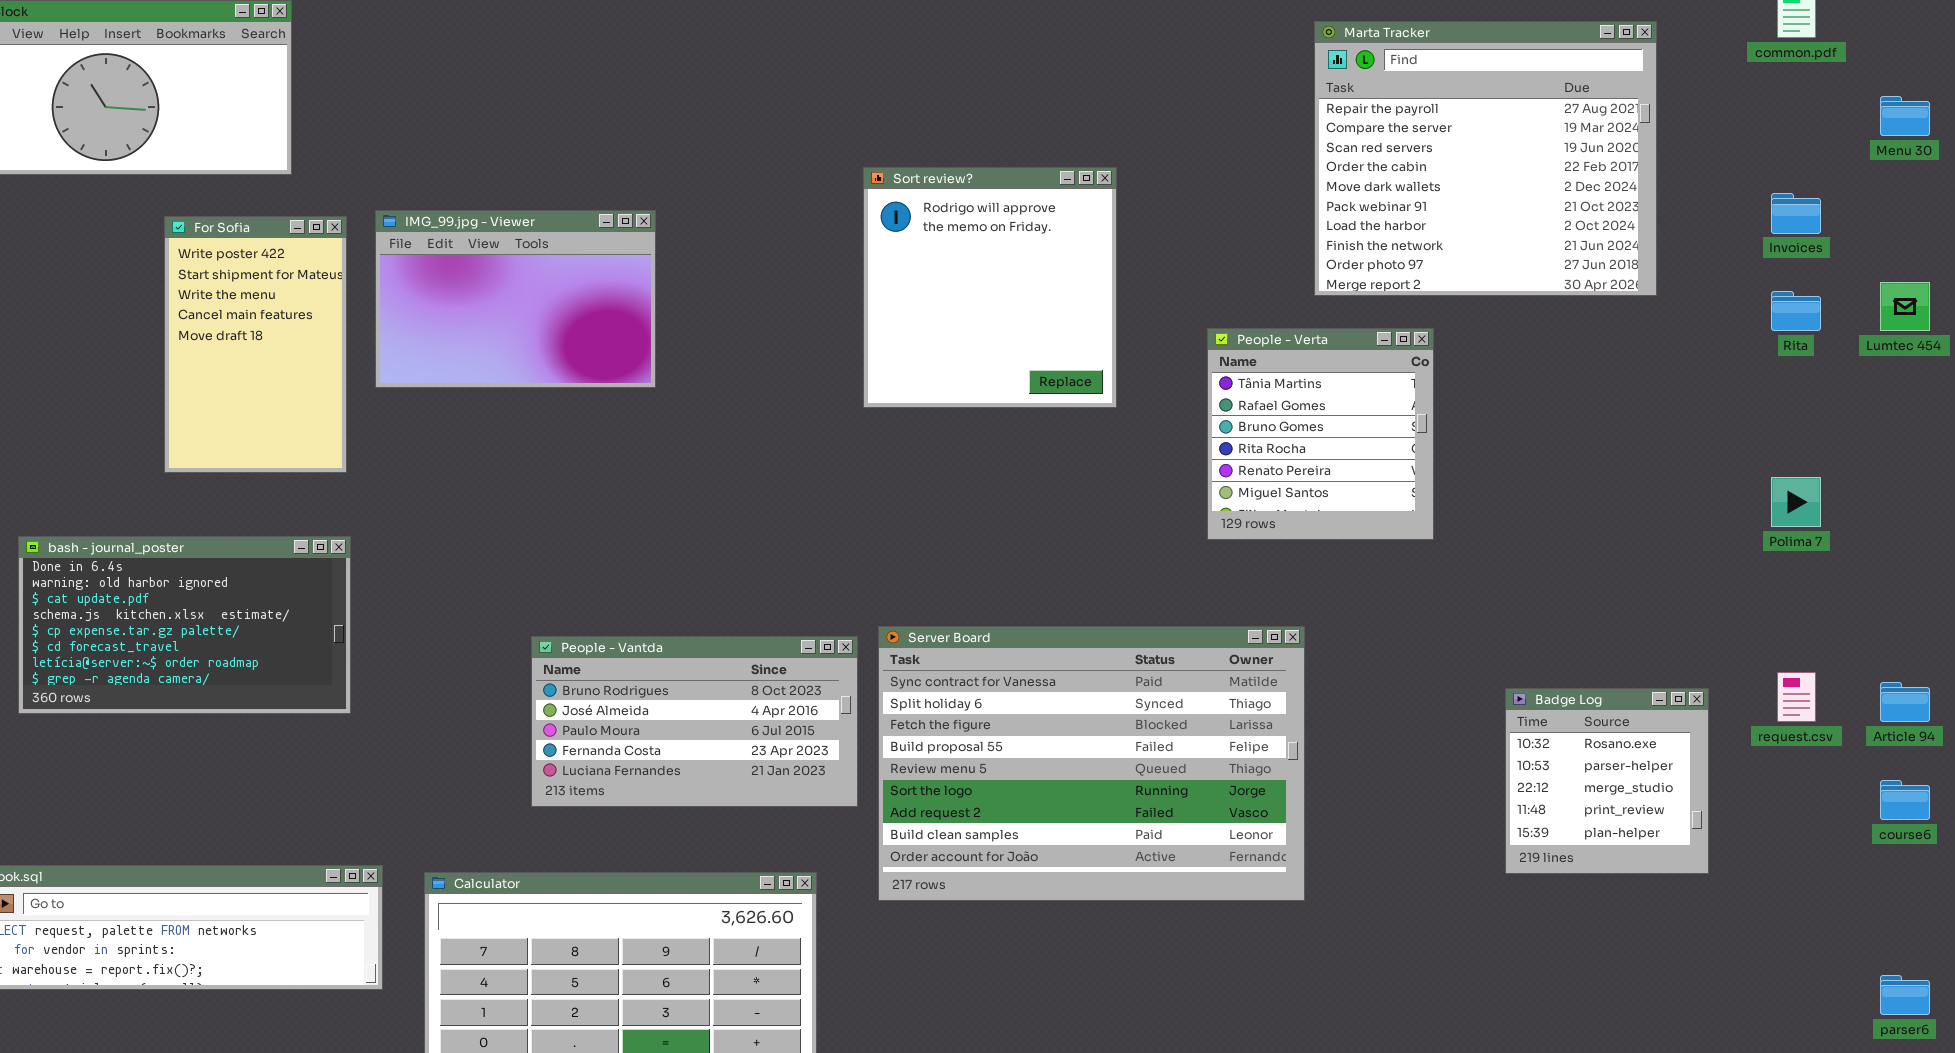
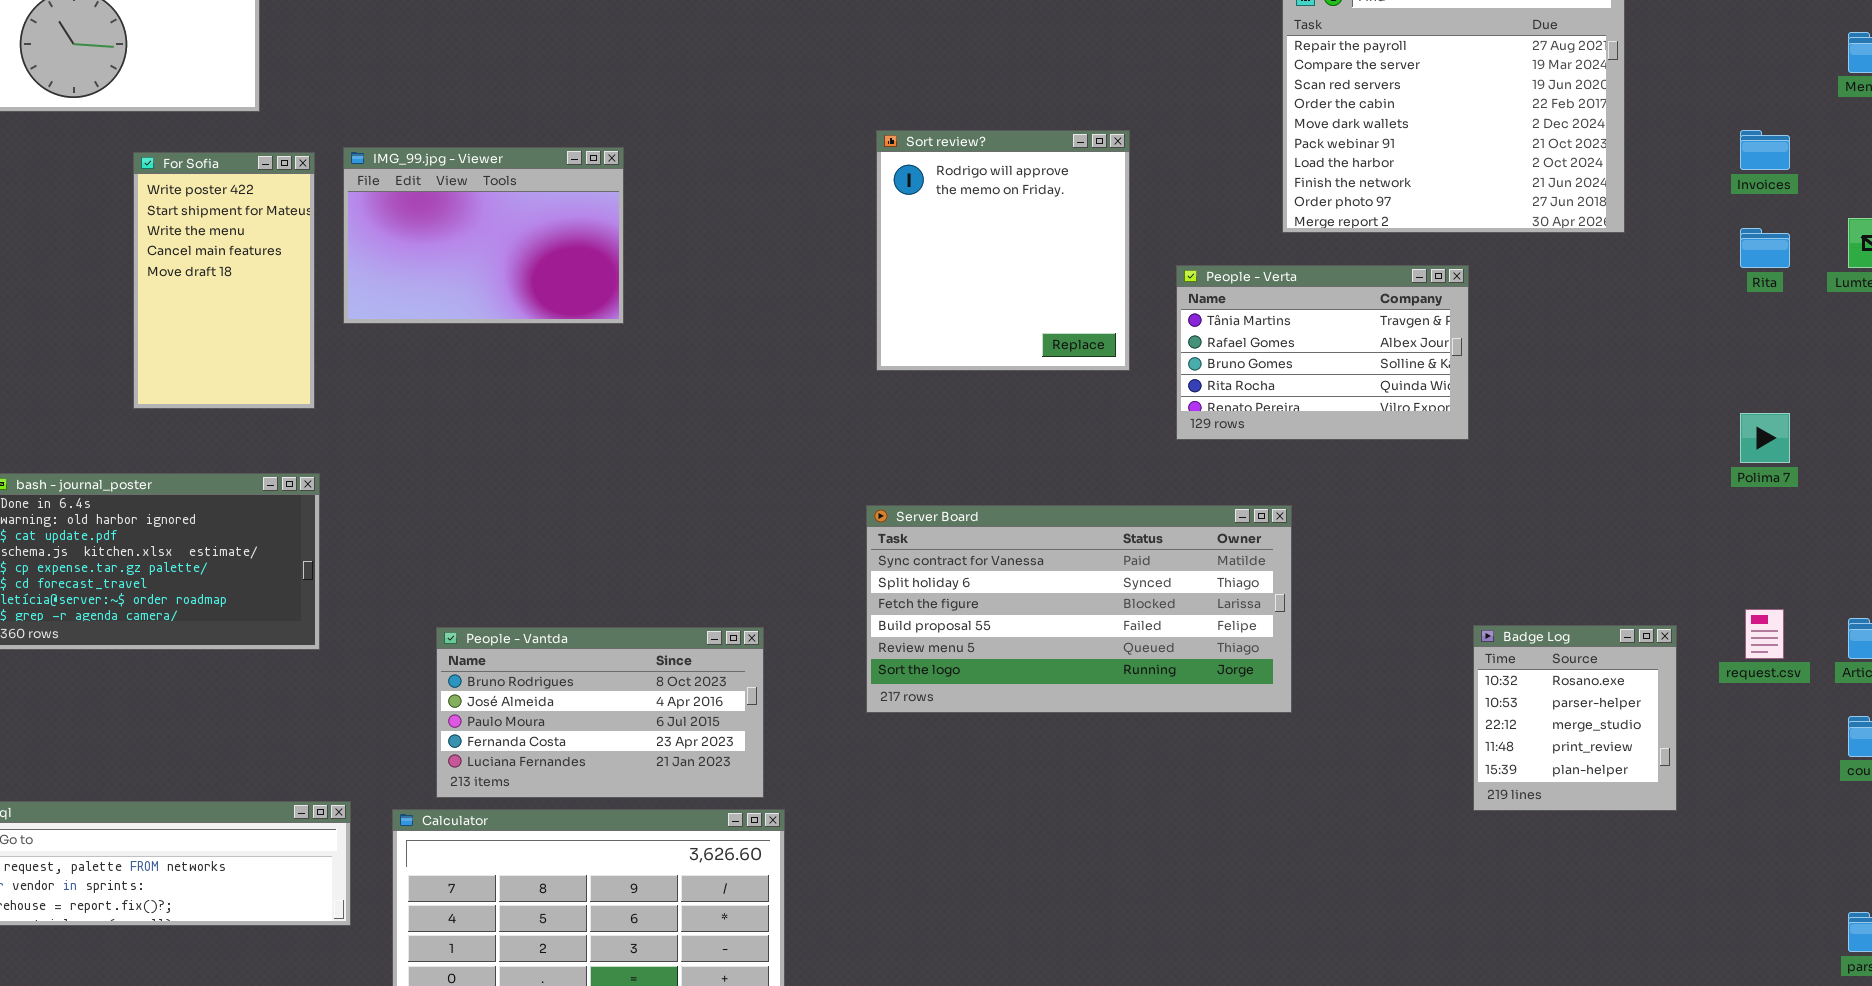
Sort review?: [863,167,1117,408] -> [876,130,1130,371], moved
People - Verta: [1207,328,1434,540] -> [1176,265,1469,440], resized
Server Board: [878,626,1305,901] -> [866,505,1292,713], moved, resized
People - Vantda: [531,636,858,807] -> [436,627,764,798], moved

